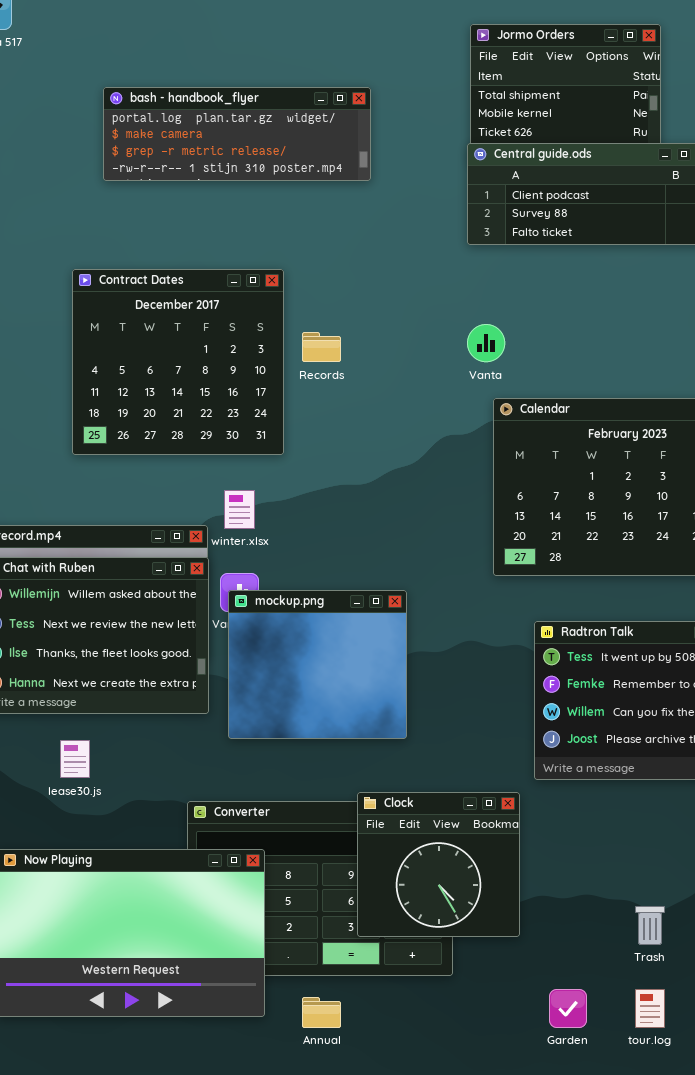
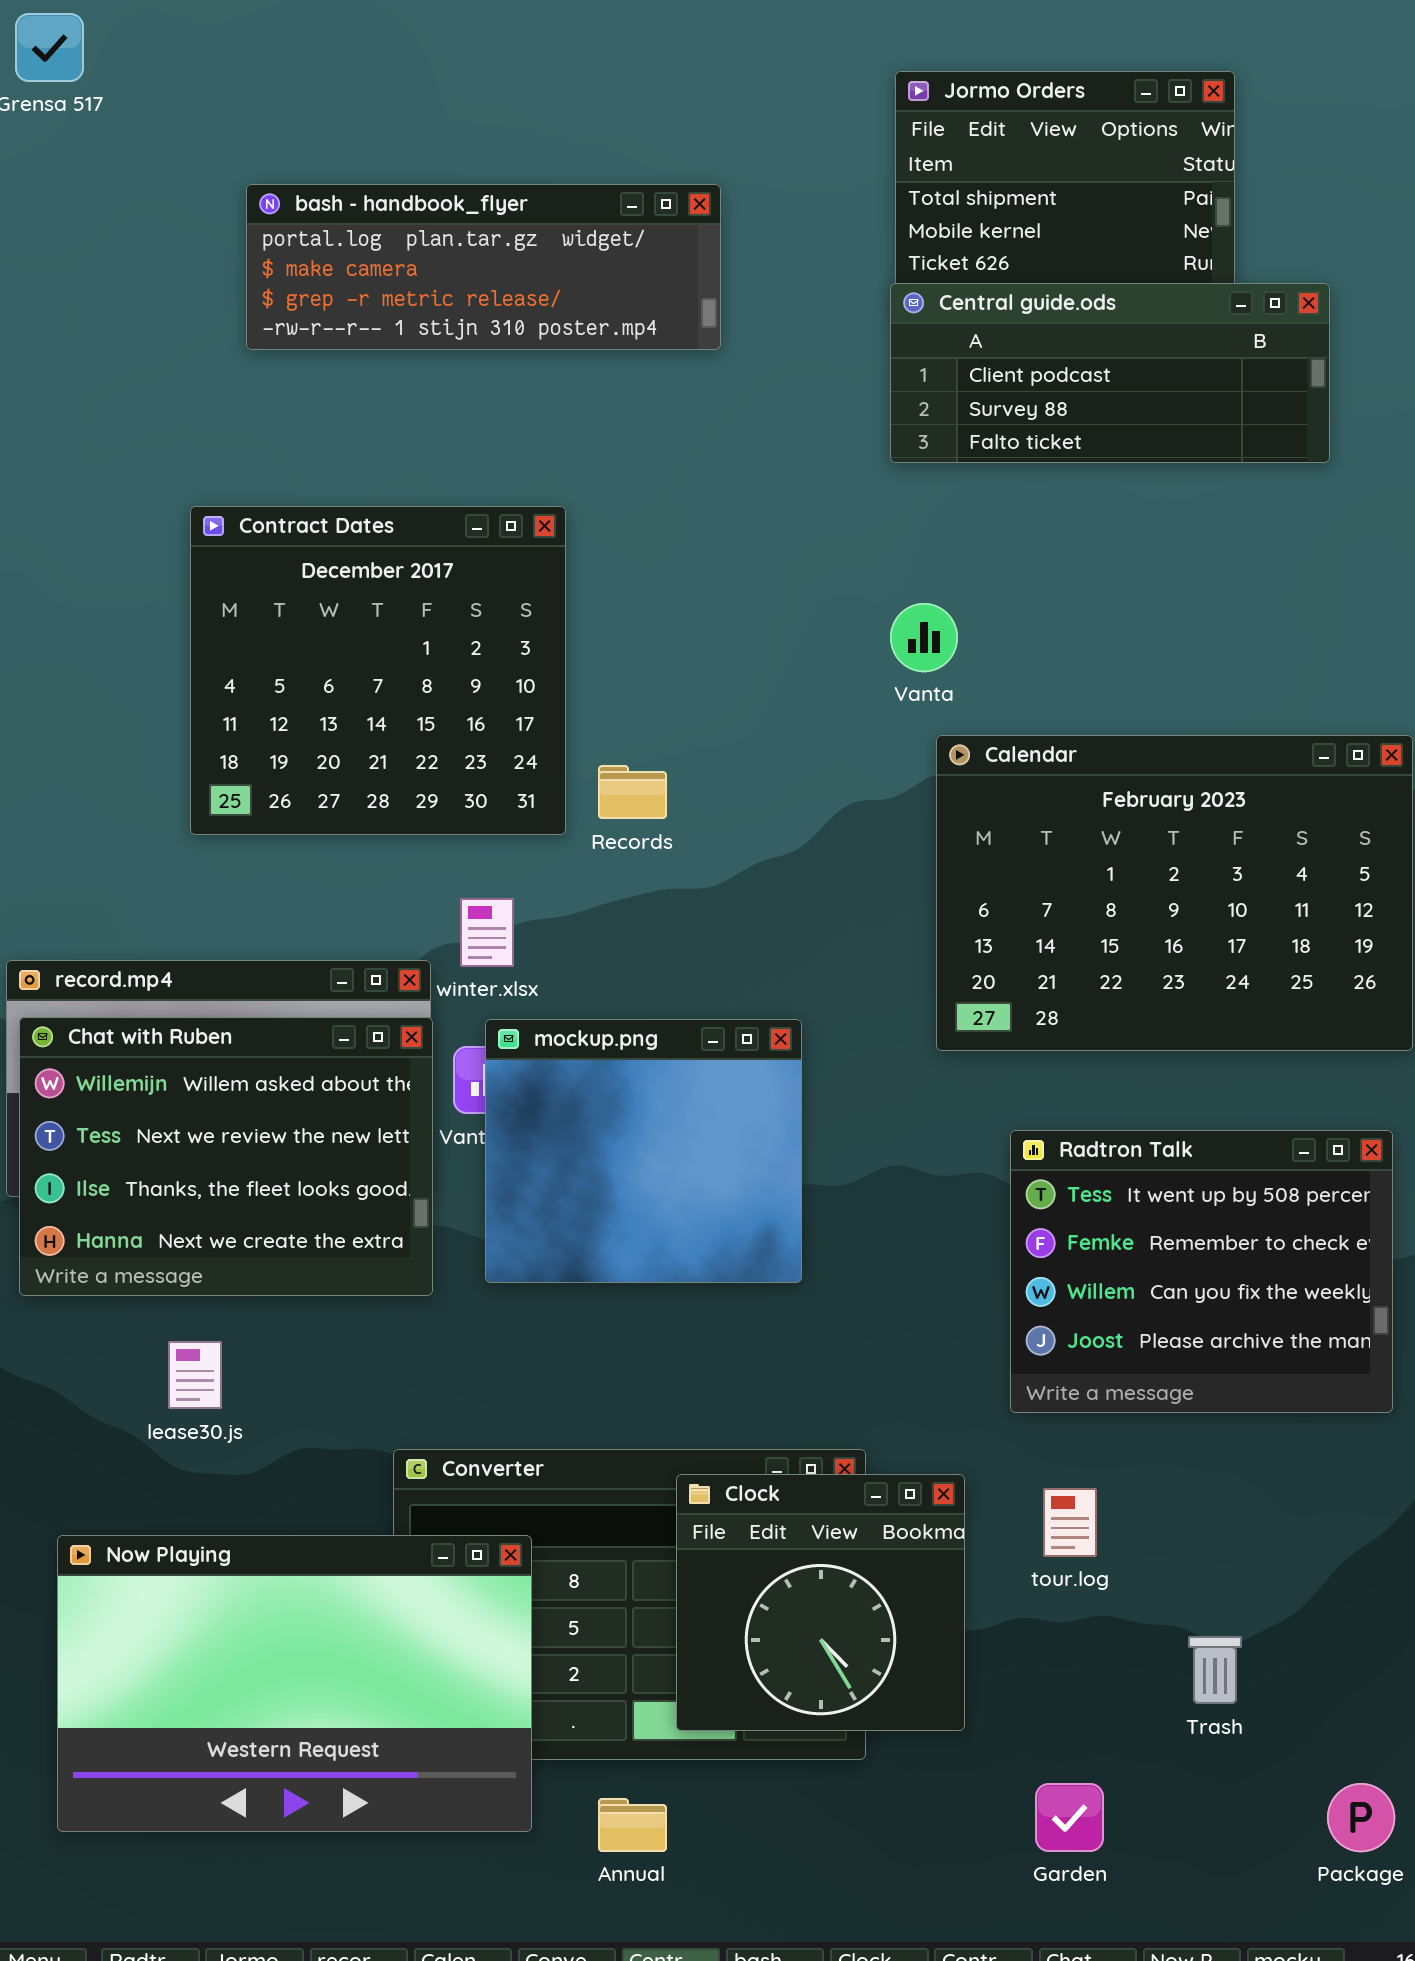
Records: [302,332,341,362] -> [598,765,667,819], moved
mockup.png: [228,590,407,739] -> [485,1019,802,1283], moved
Clock: [357,792,520,937] -> [676,1474,965,1731], moved
tour.log: [635,989,665,1028] -> [1043,1488,1097,1557], moved

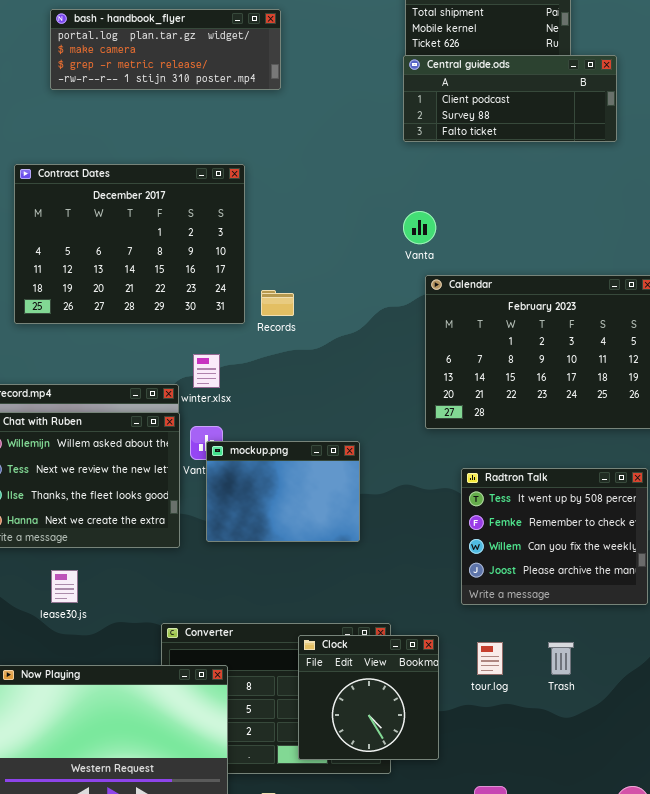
bash - handbook_flyer: [246,184,721,350] -> [50,9,281,90], moved
Contract Dates: [190,506,566,835] -> [14,164,245,324], resized
mockup.png: [485,1019,802,1283] -> [206,441,360,542], resized
Trash: [1188,1636,1242,1704] -> [548,642,574,675], moved

